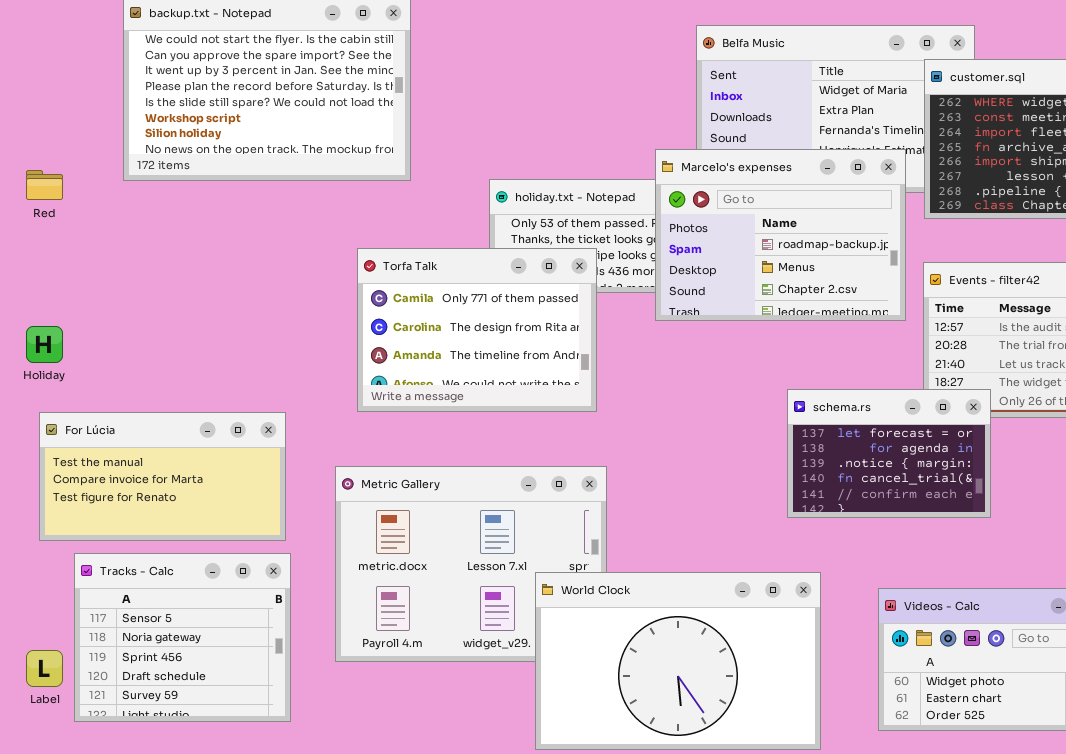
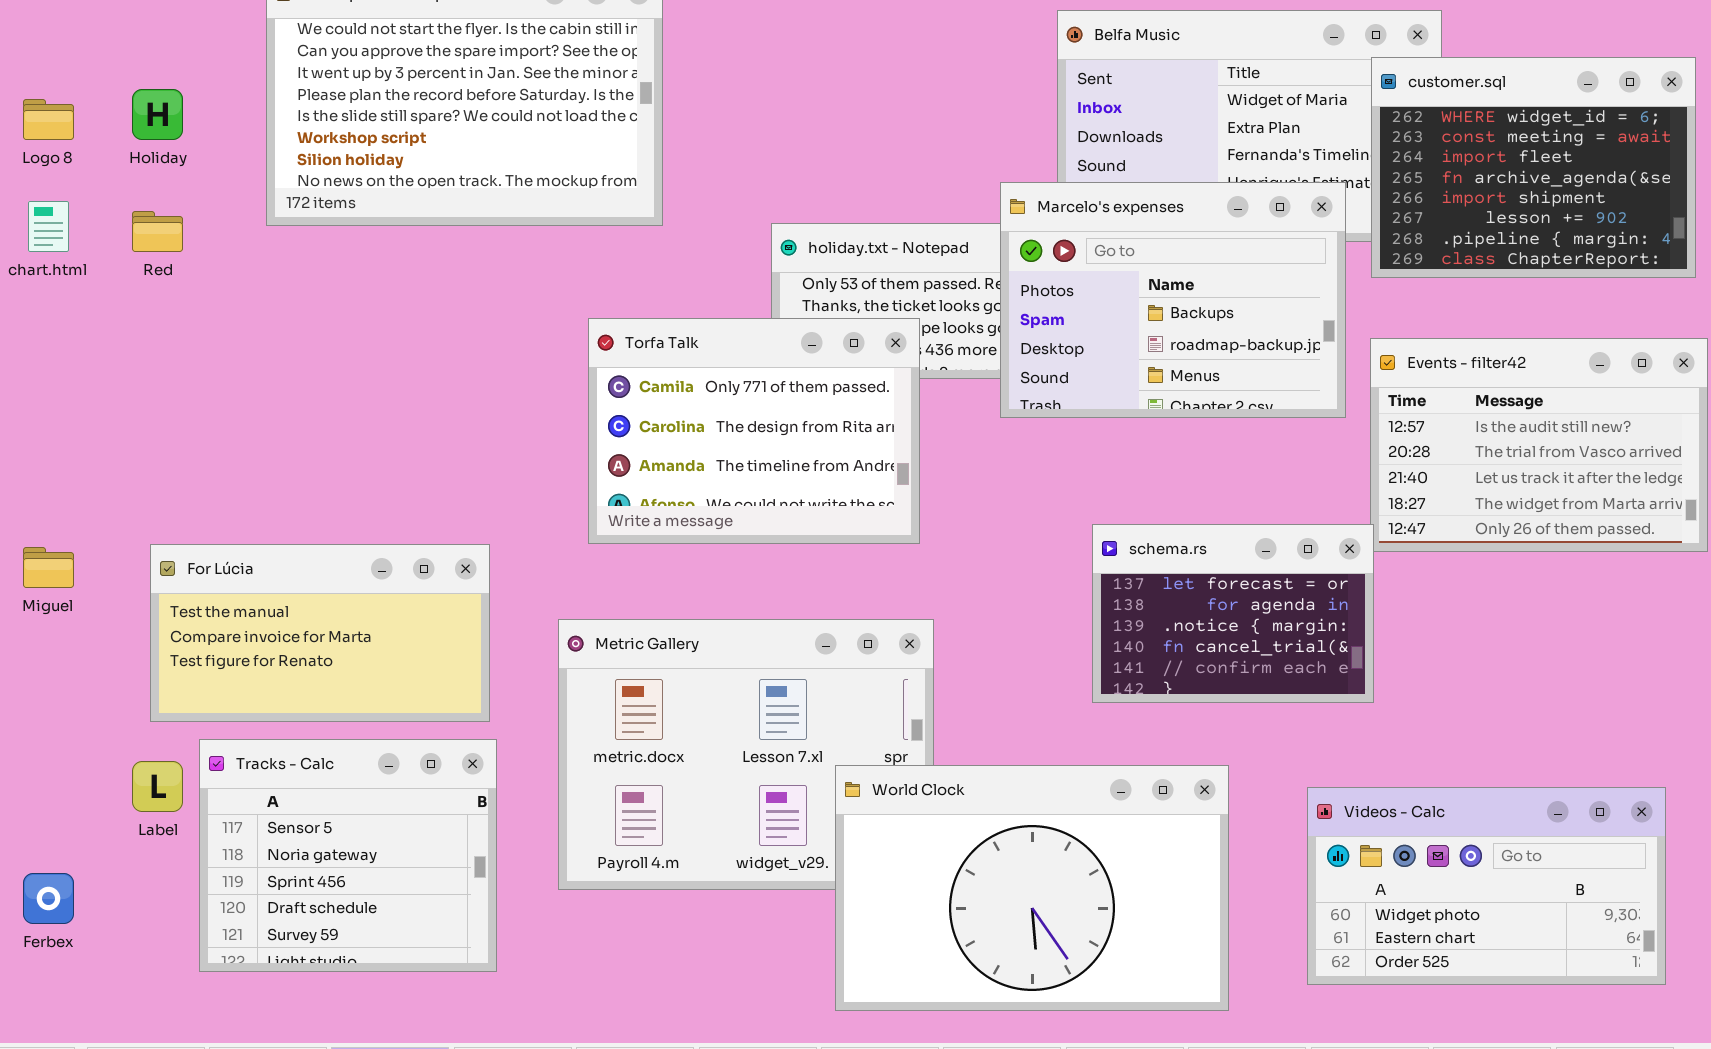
Marcelo's expenses: [655,149,906,321] -> [1000,182,1346,418], scrolled up 1 row
Holiday: [26,326,63,363] -> [132,89,183,140], moved
schema.rs: [787,389,991,518] -> [1092,524,1374,703], moved
Label: [26,650,63,687] -> [132,761,183,812], moved

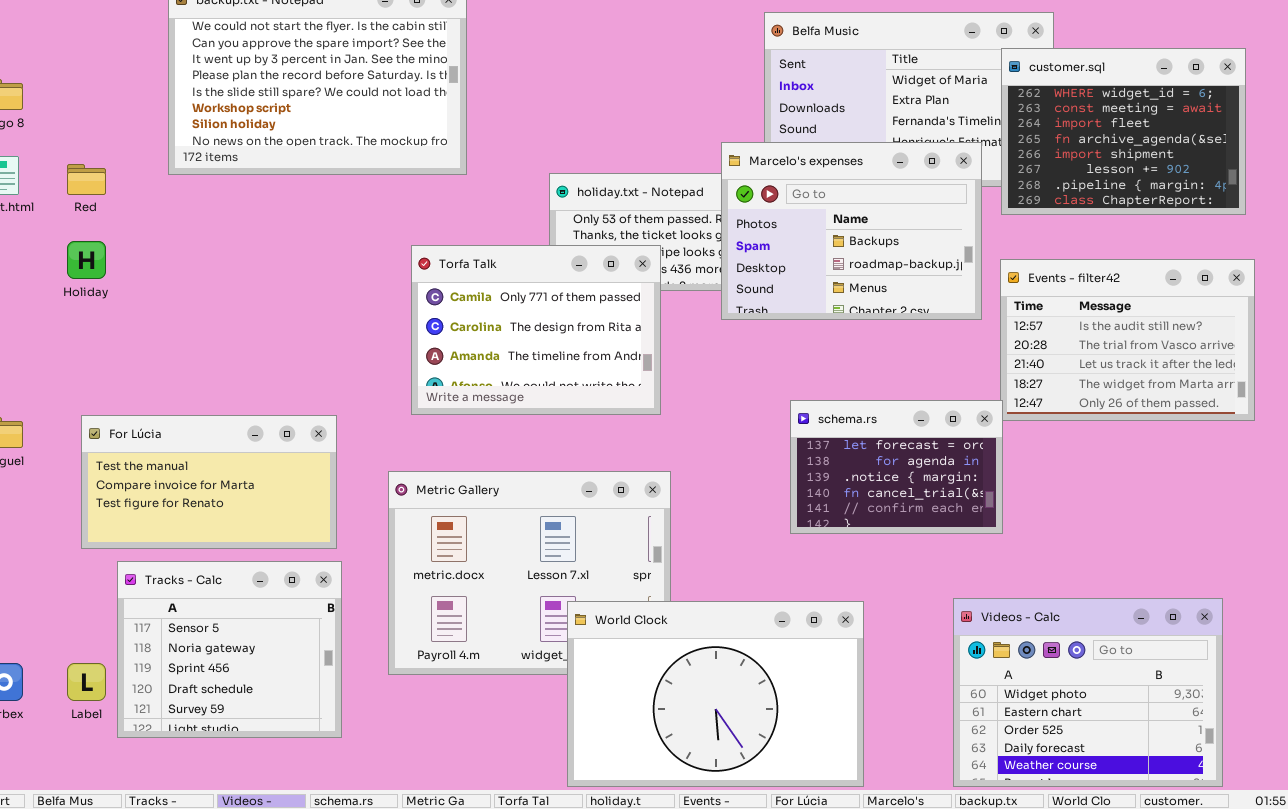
Holiday: [132,89,183,140] -> [67,241,106,279], moved
Label: [132,761,183,812] -> [67,663,106,701], moved
World Clock: [835,765,1229,1011] -> [567,601,864,787], moved
Videos - Calc: [1307,787,1666,985] -> [953,598,1223,787], resized

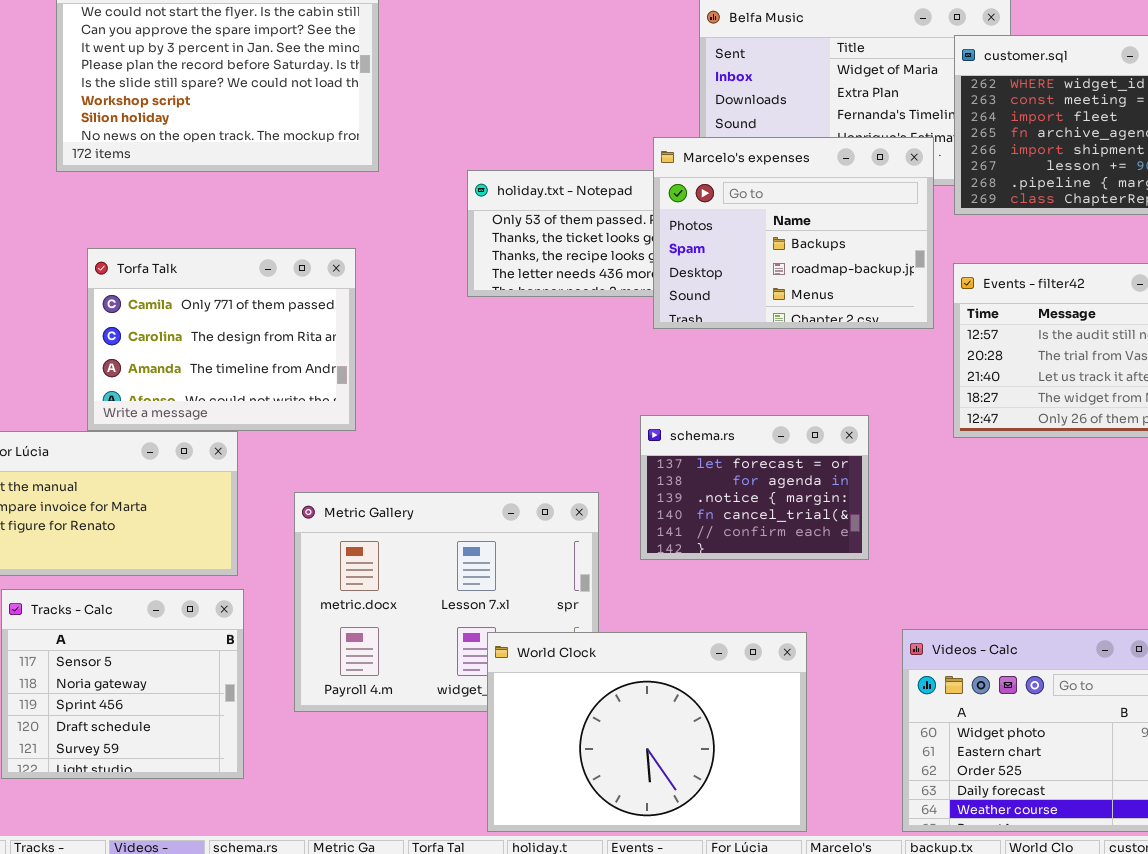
Torfa Talk: [411,245,661,415] -> [87,248,356,431], moved
schema.rs: [790,400,1003,534] -> [640,415,869,560], moved

